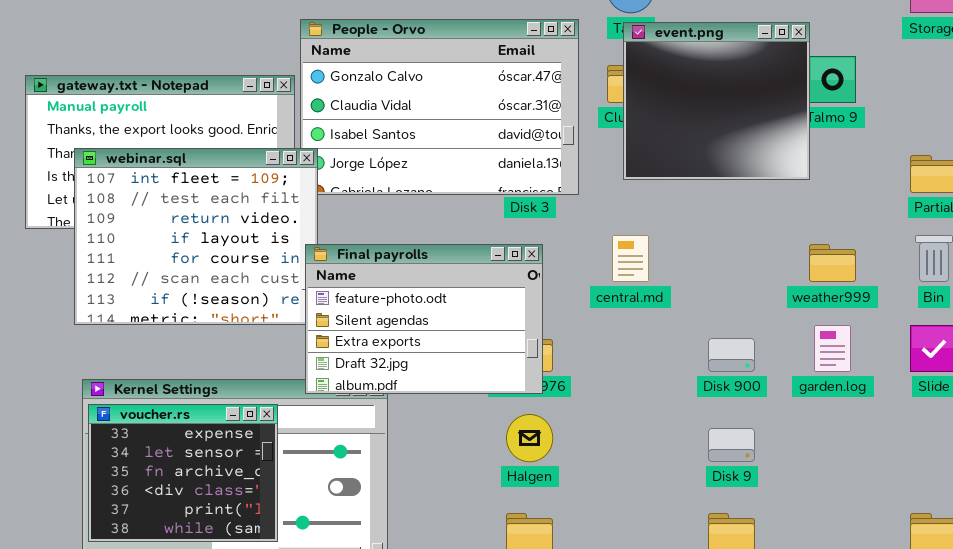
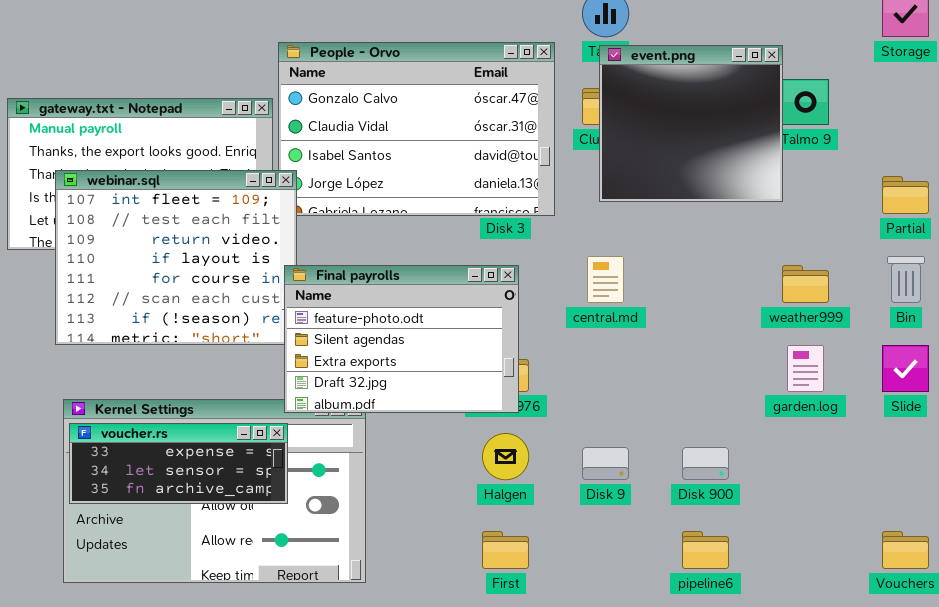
Disk 900: [708,338,755,372] -> [682,447,729,480], moved
voucher.rs: [88,404,278,542] -> [69,423,288,504], resized
Disk 9: [708,428,755,462] -> [582,447,629,480], moved

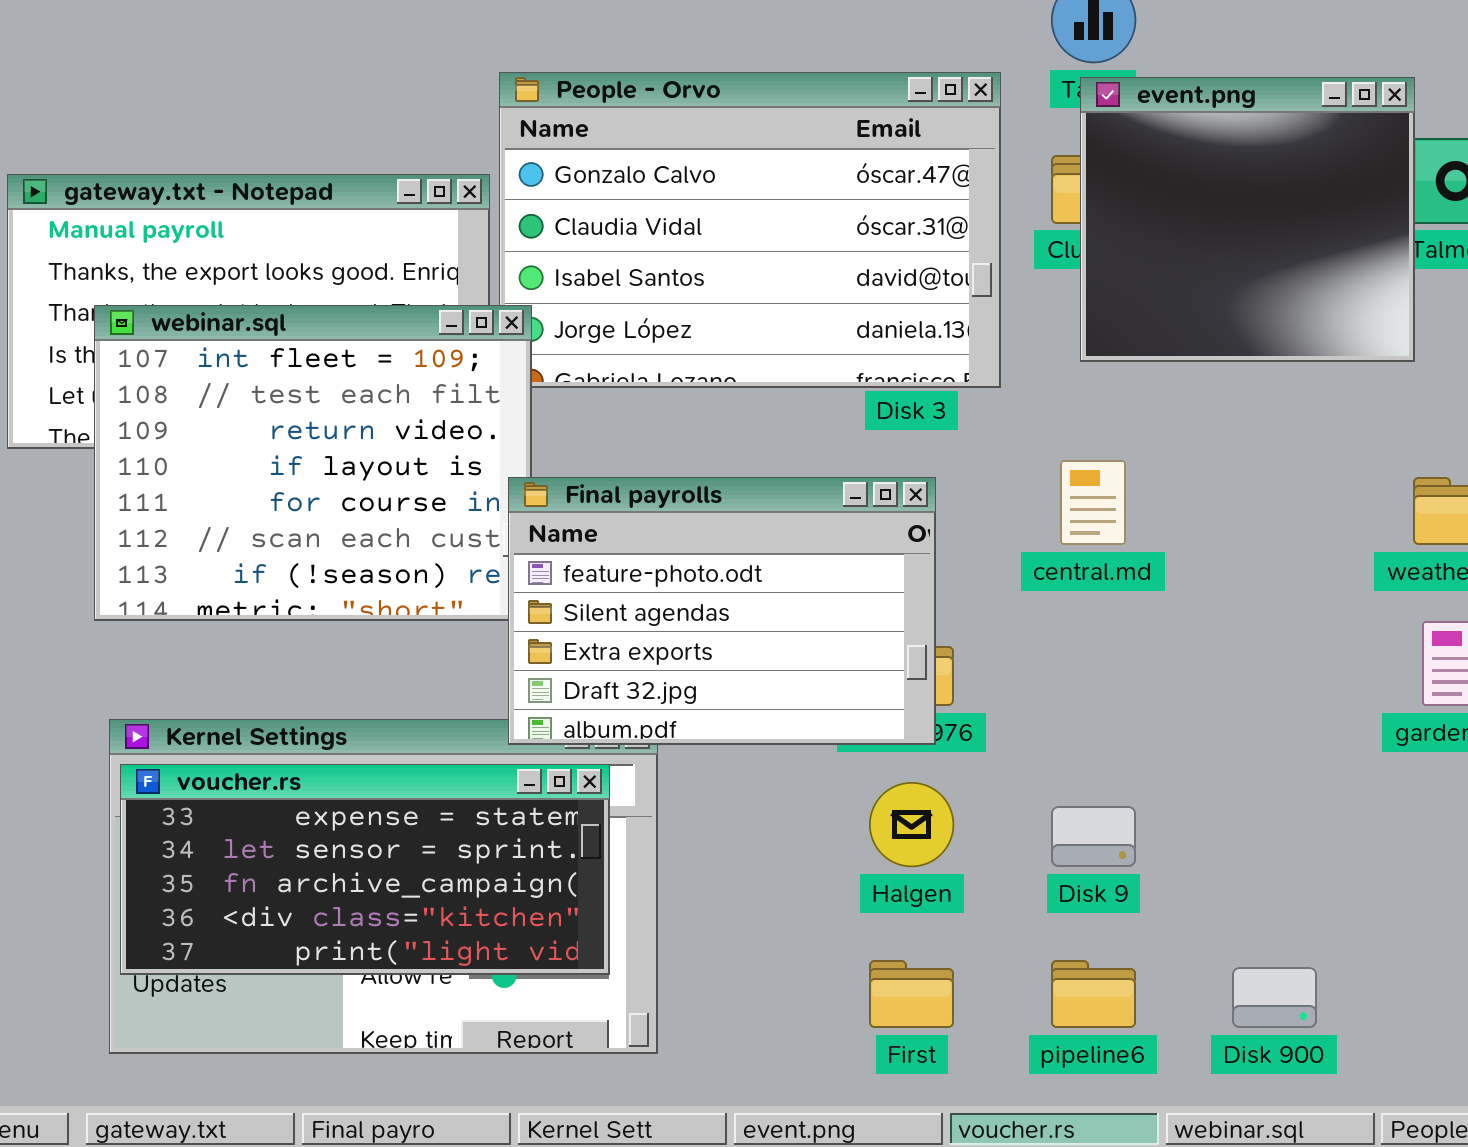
voucher.rs: [69,423,288,504] -> [120,764,610,975], resized
Disk 900: [682,447,729,480] -> [1232,967,1317,1028], moved
pipeline6: [682,531,729,569] -> [1051,960,1136,1028], moved

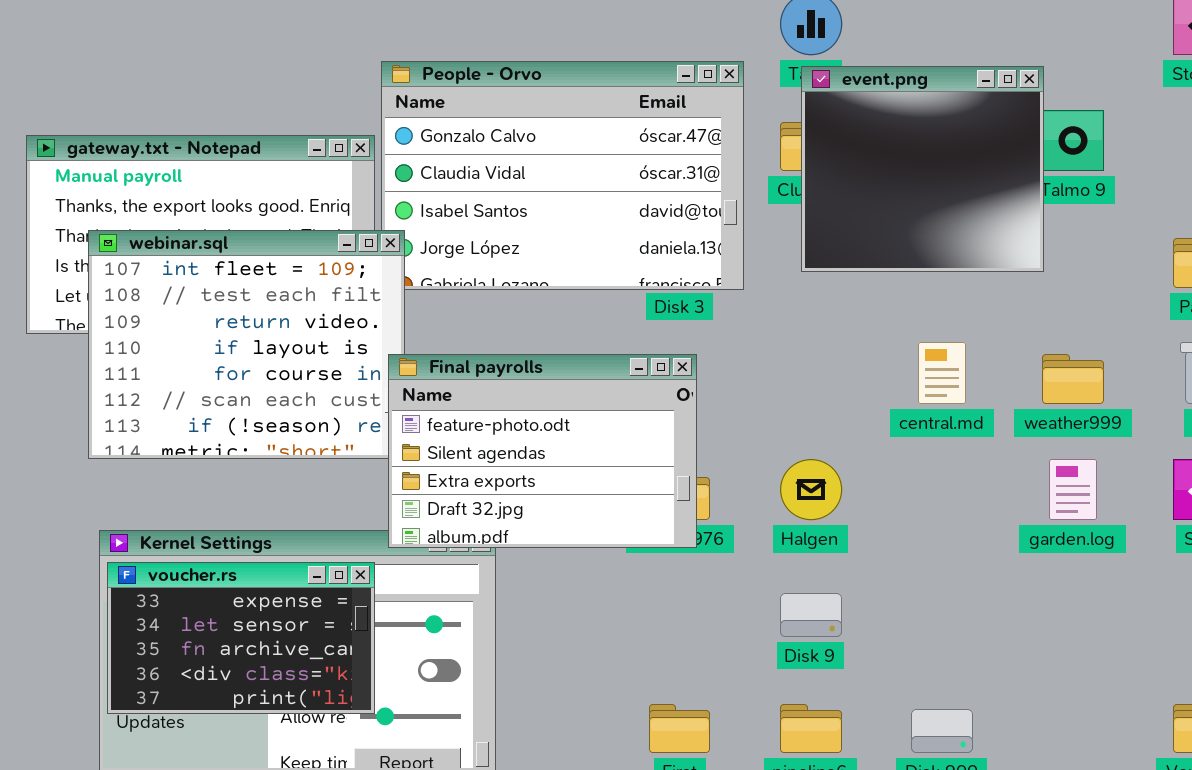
central.md: [1060,460,1126,545] -> [918,342,966,404], moved
voucher.rs: [120,764,610,975] -> [107,562,375,714], resized
Halgen: [869,782,954,867] -> [780,459,842,520], moved

